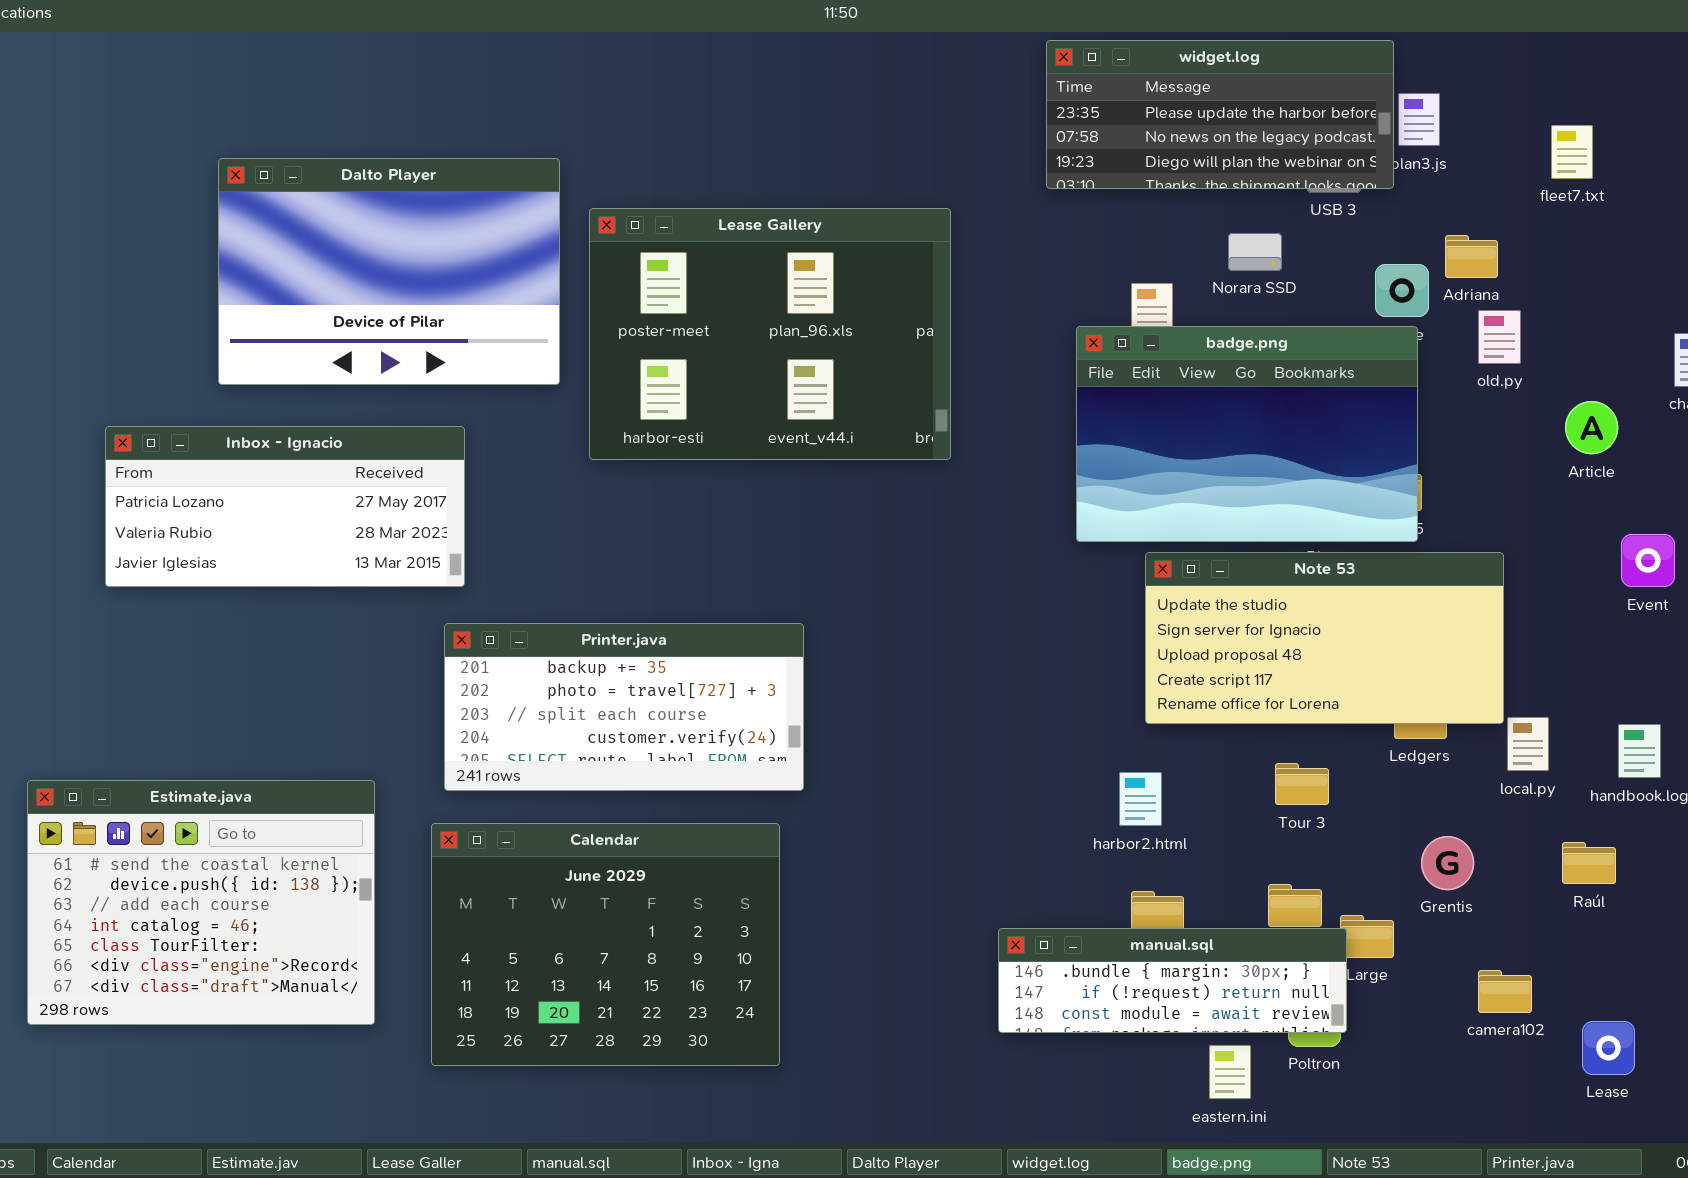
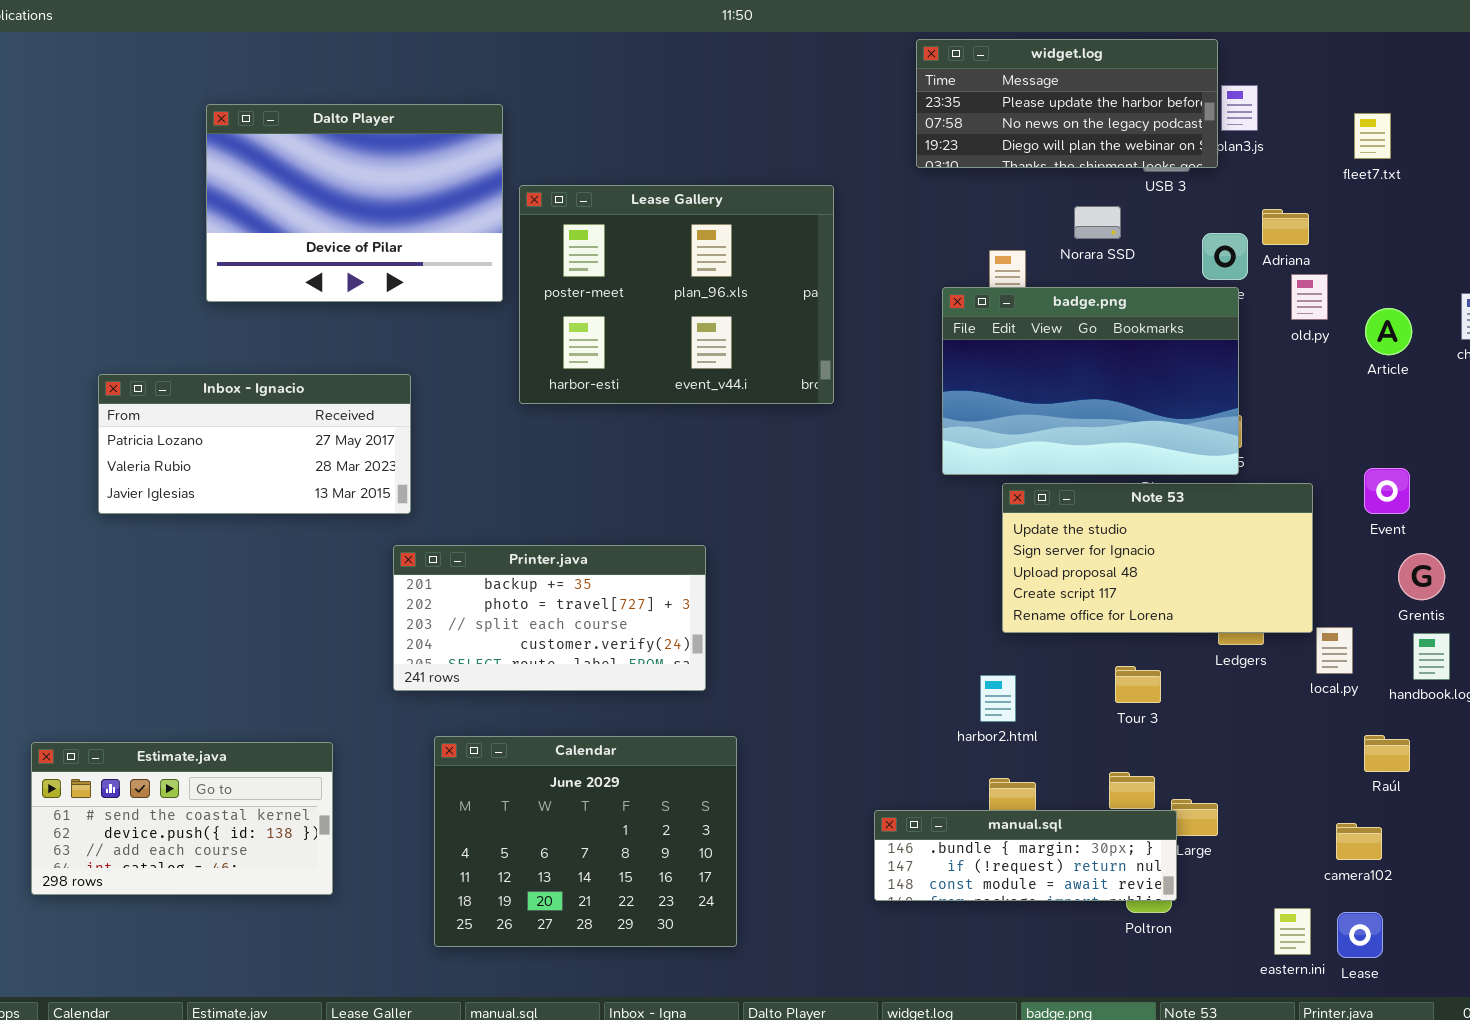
Dalto Player: [218,158,560,385] -> [206,104,503,302], moved
Article: [1565,401,1618,454] -> [1365,308,1412,355], moved
Event: [1621,534,1675,587] -> [1364,468,1410,514], moved
Estimate.java: [27,780,375,1025] -> [31,742,333,895], resized
Calendar: [431,823,780,1066] -> [434,736,737,947], moved
Grentis: [1421,836,1474,890] -> [1398,553,1445,600], moved
camera102: [1478,970,1532,1013] -> [1336,823,1382,860], moved
Lease: [1582,1021,1635,1075] -> [1337,912,1383,958], moved
eastern.ini: [1209,1045,1251,1099] -> [1274,908,1311,955], moved

